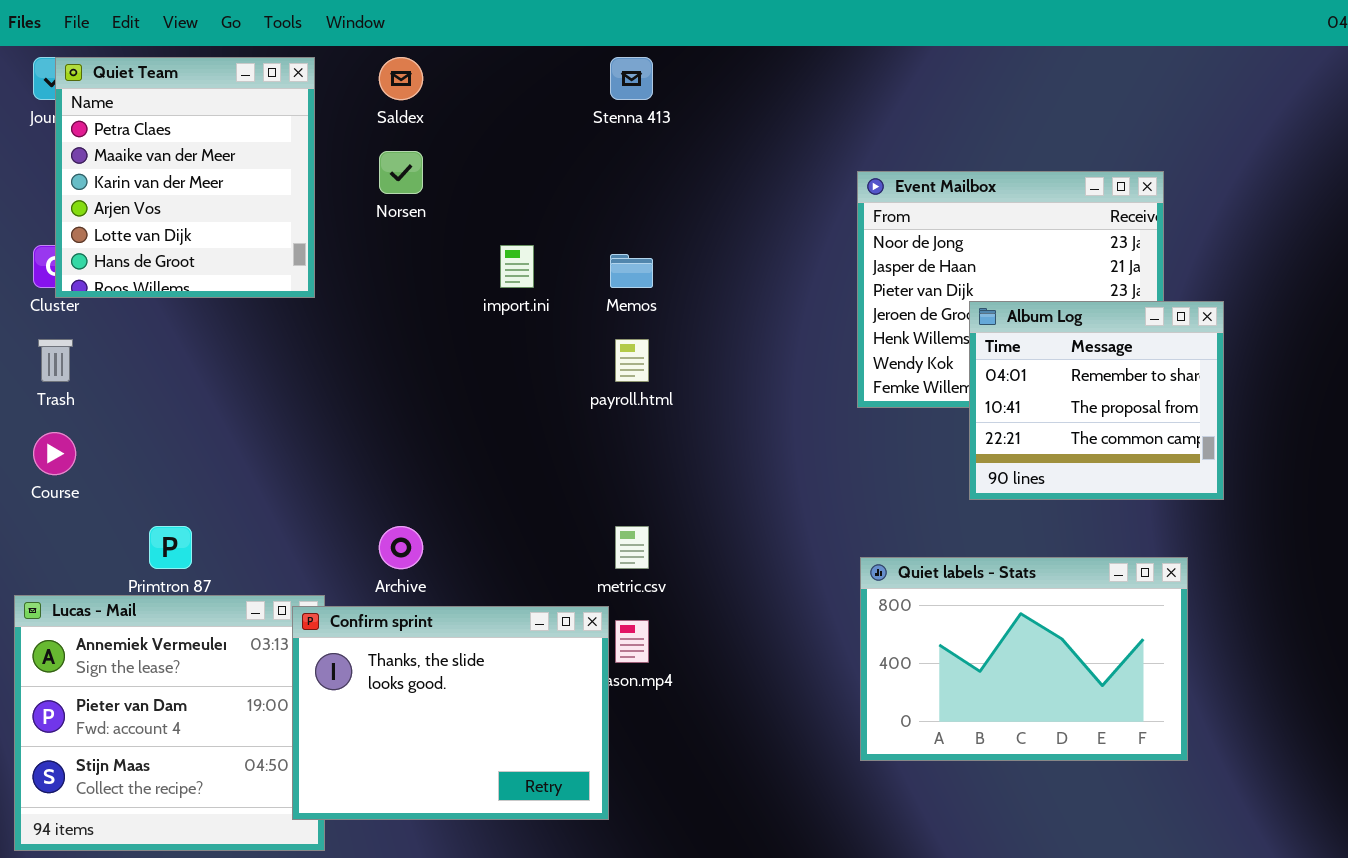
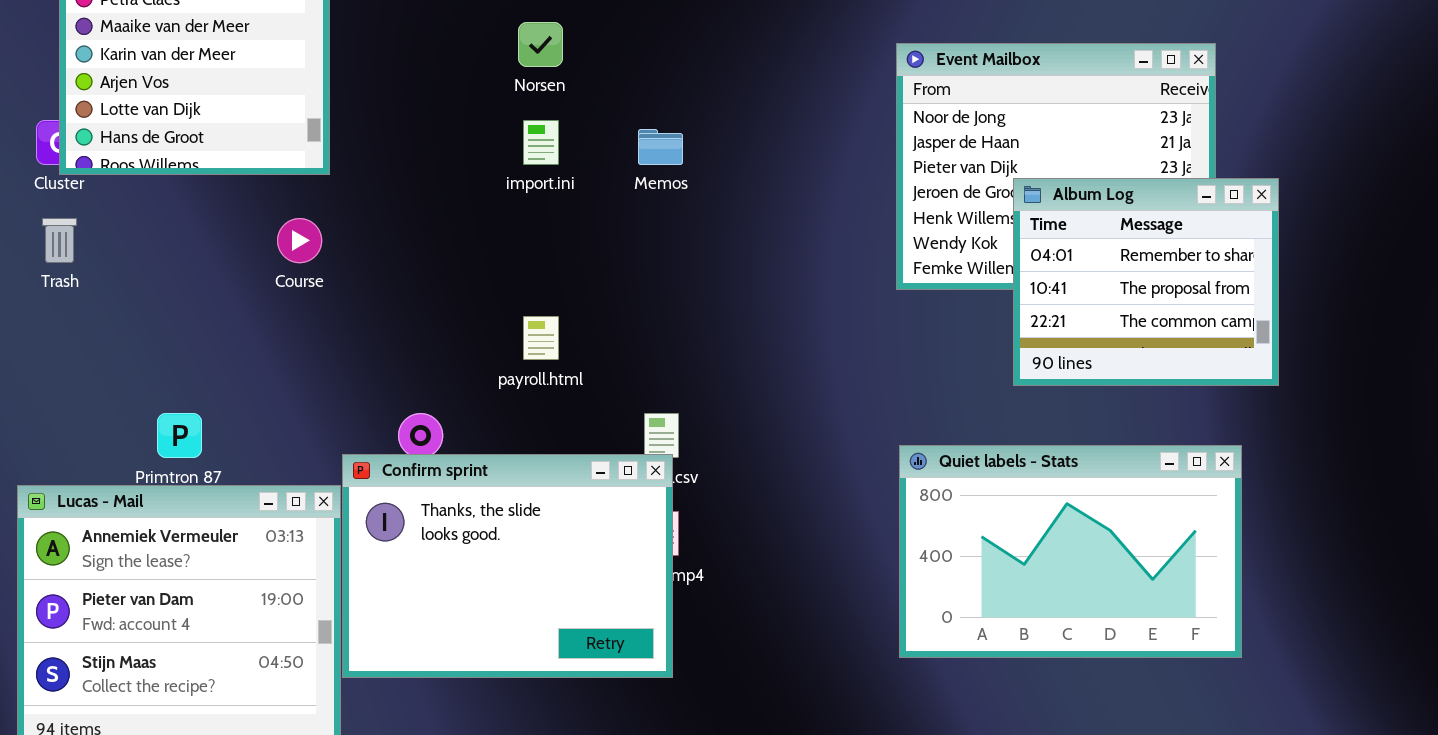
Norsen: [379,151,423,194] -> [518,22,563,67], moved
payroll.html: [615,339,649,382] -> [523,316,559,360], moved
Course: [33,432,76,475] -> [277,218,322,263], moved
Confirm sprint: [292,606,609,820] -> [342,454,673,678], moved

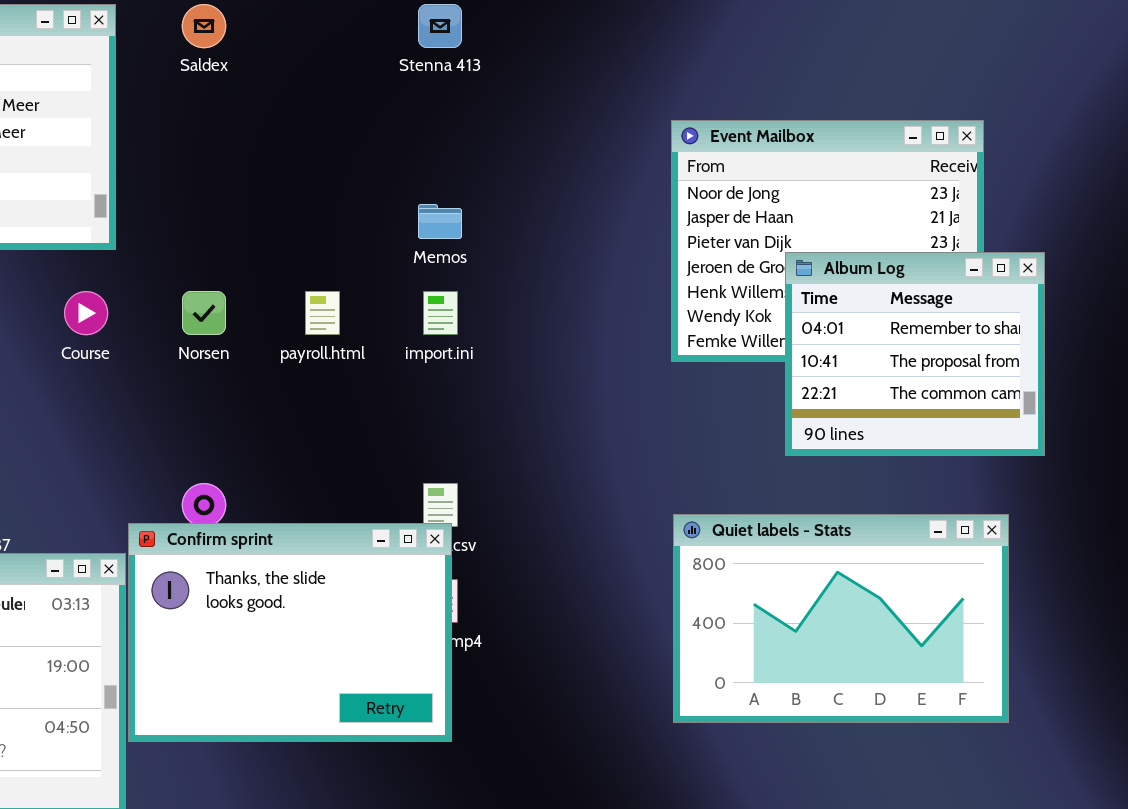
Norsen: [518,22,563,67] -> [182,291,226,335], moved
import.ini: [523,120,559,165] -> [423,291,458,335], moved
payroll.html: [523,316,559,360] -> [305,291,340,335], moved

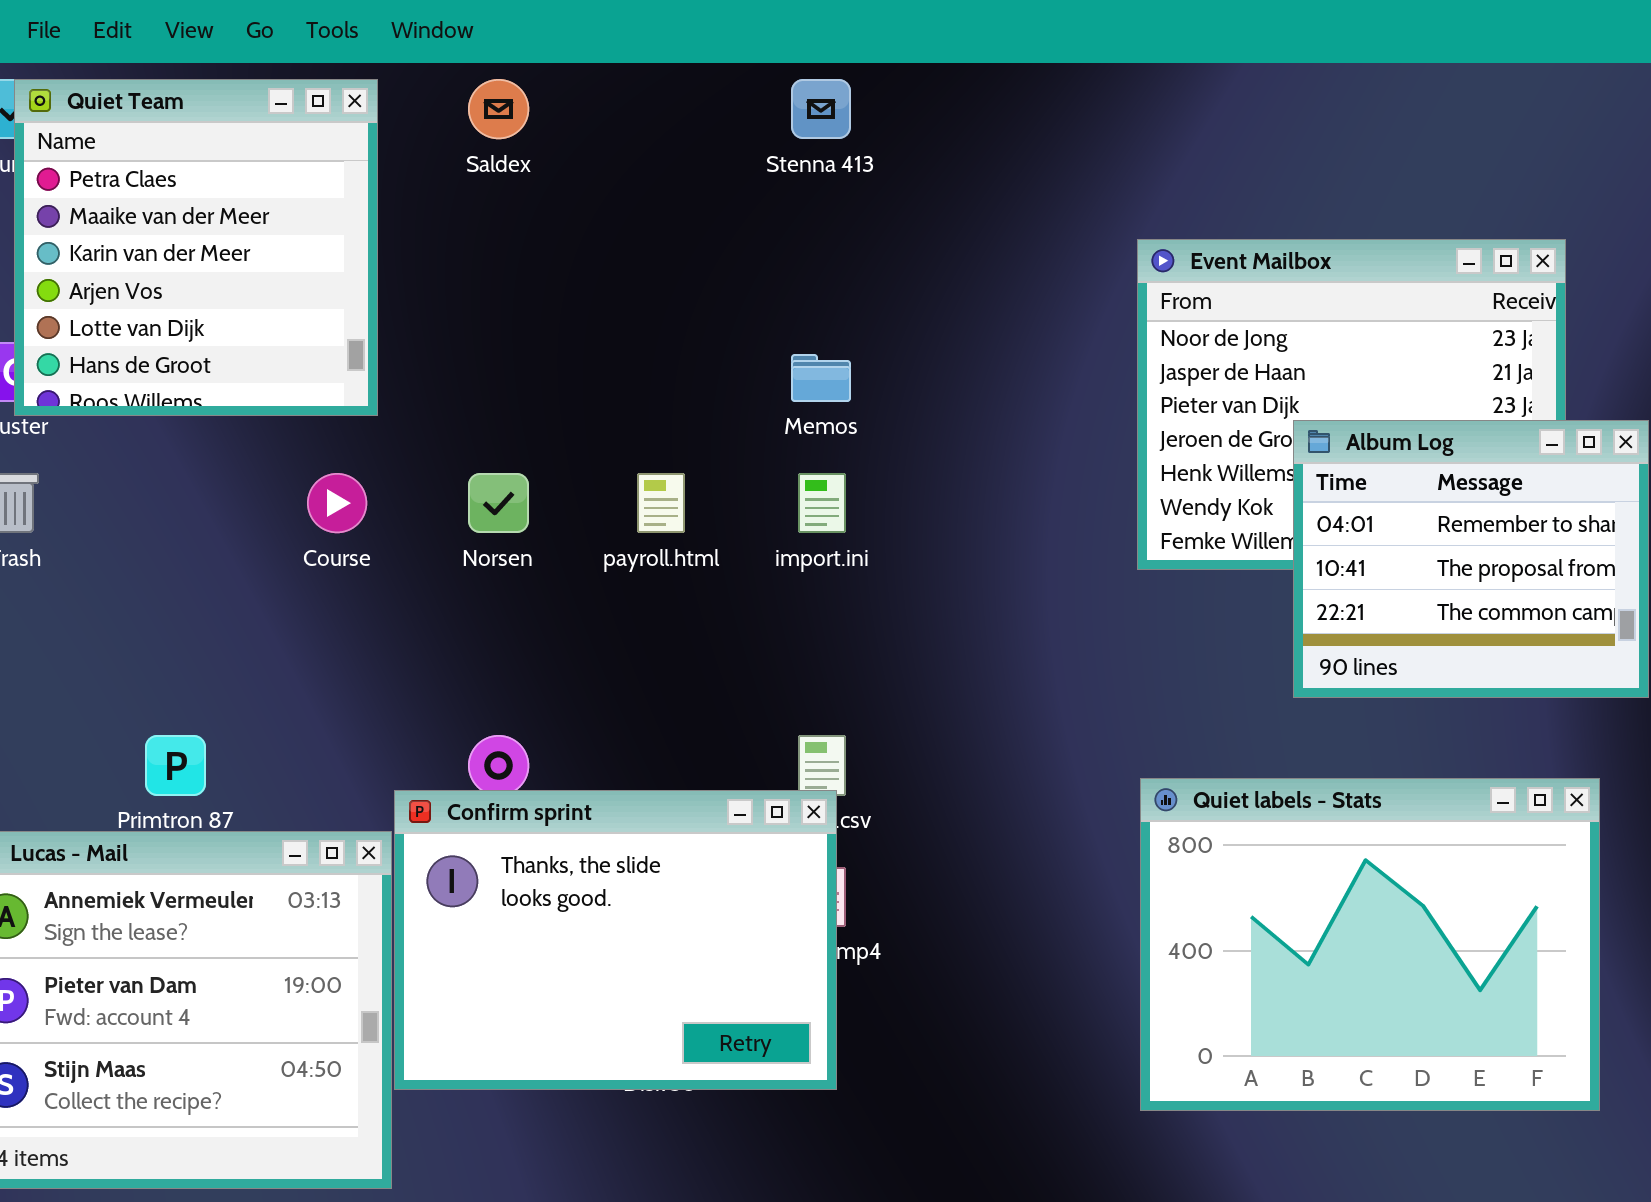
Quiet labels - Stats: [673,514,1009,723] -> [1140,778,1600,1111], resized

